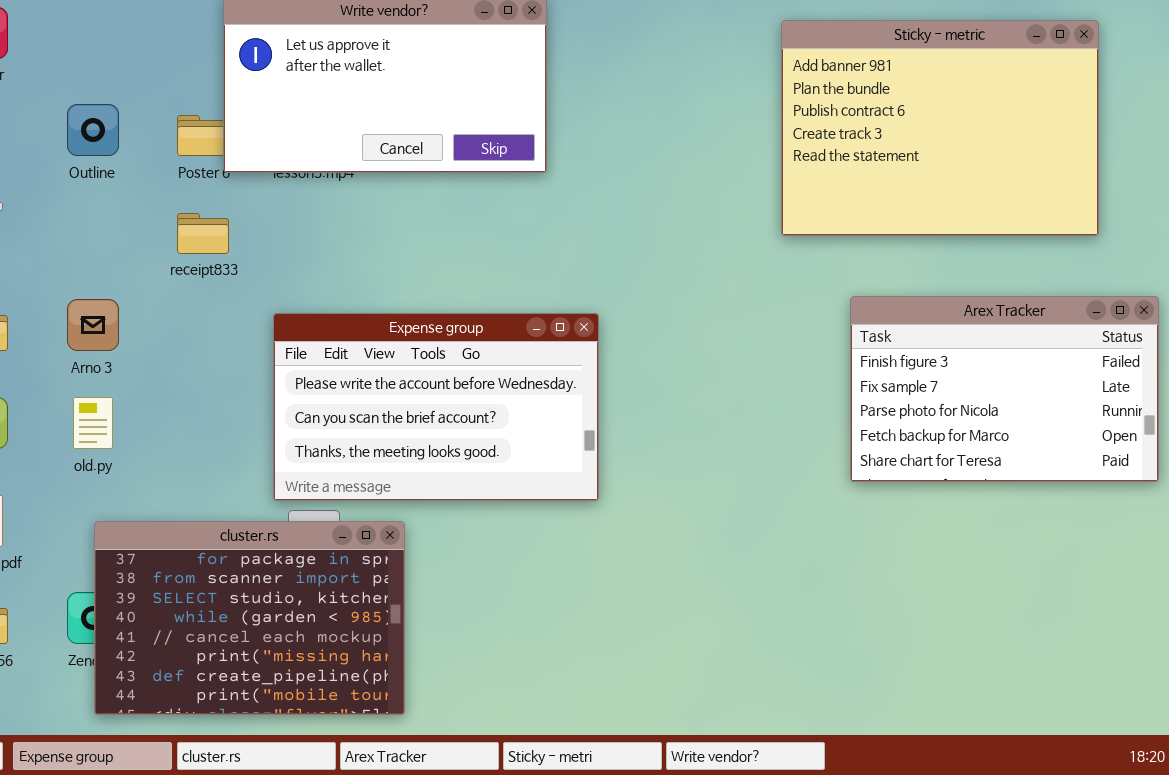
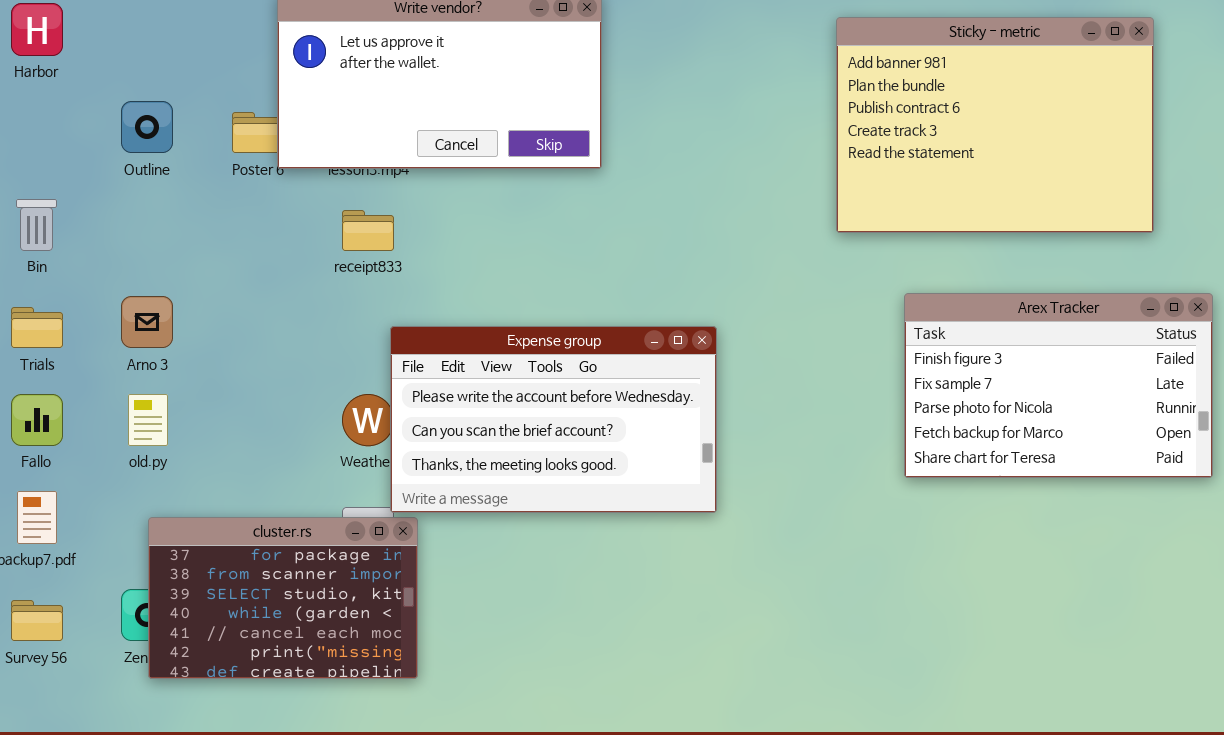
receipt833: [177,213,229,254] -> [342,210,394,251], moved
Expense group: [273,313,599,501] -> [390,326,717,513], moved
cluster.rs: [94,521,405,715] -> [148,517,418,679], resized

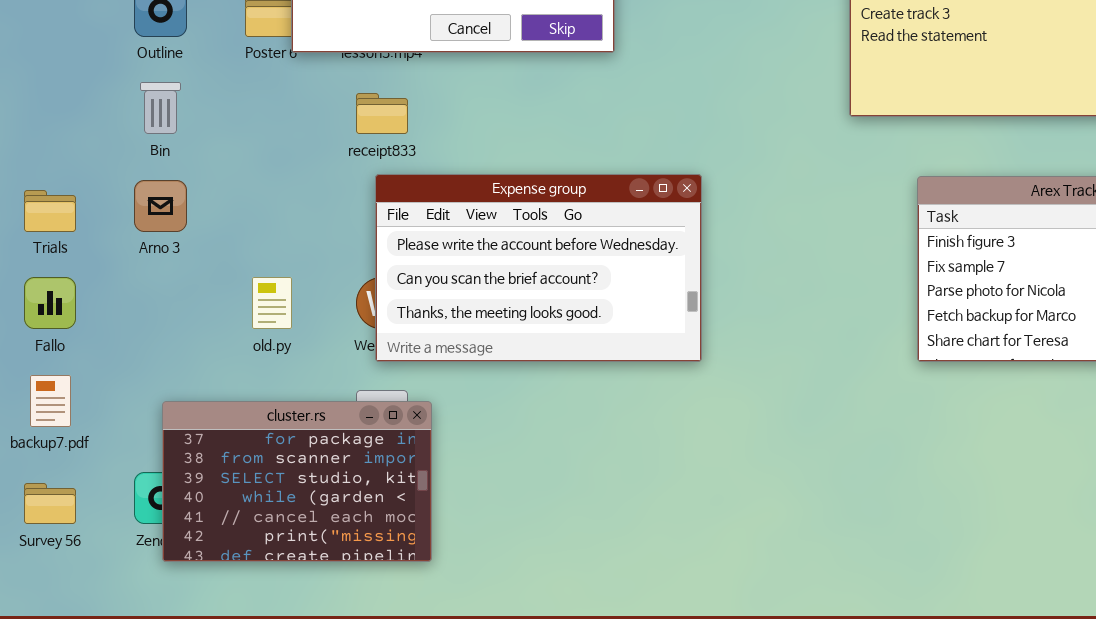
Bin: [16,199,57,251] -> [140,82,181,134], moved
Expense group: [390,326,717,513] -> [375,174,702,362], moved
old.py: [128,394,168,446] -> [252,277,292,329], moved

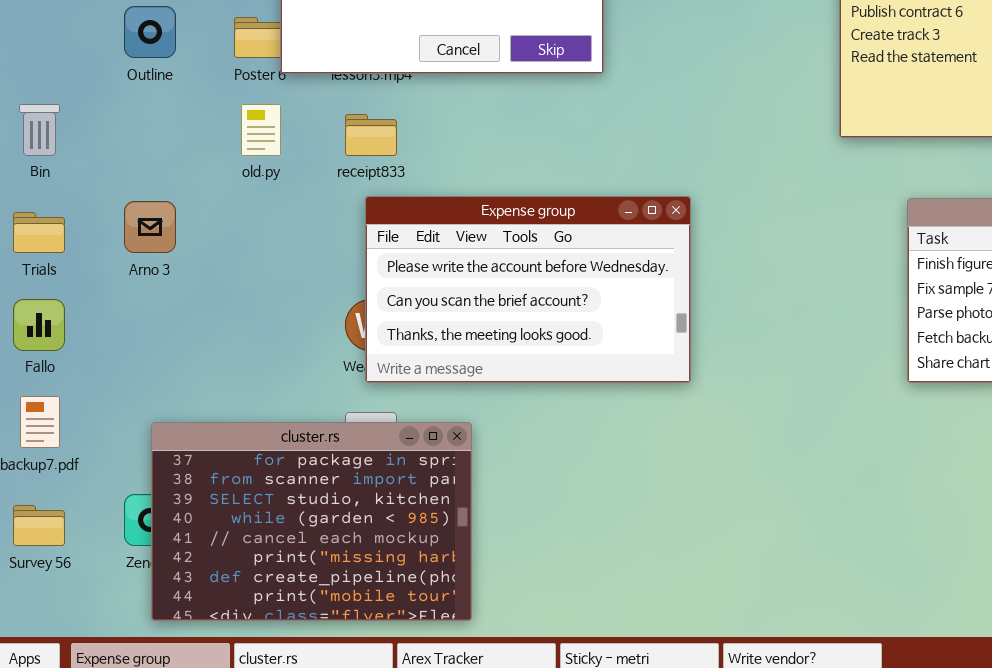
Bin: [140,82,181,134] -> [19,104,60,156], moved
old.py: [252,277,292,329] -> [241,104,281,156], moved
cluster.rs: [162,401,432,562] -> [151,422,472,621], resized

